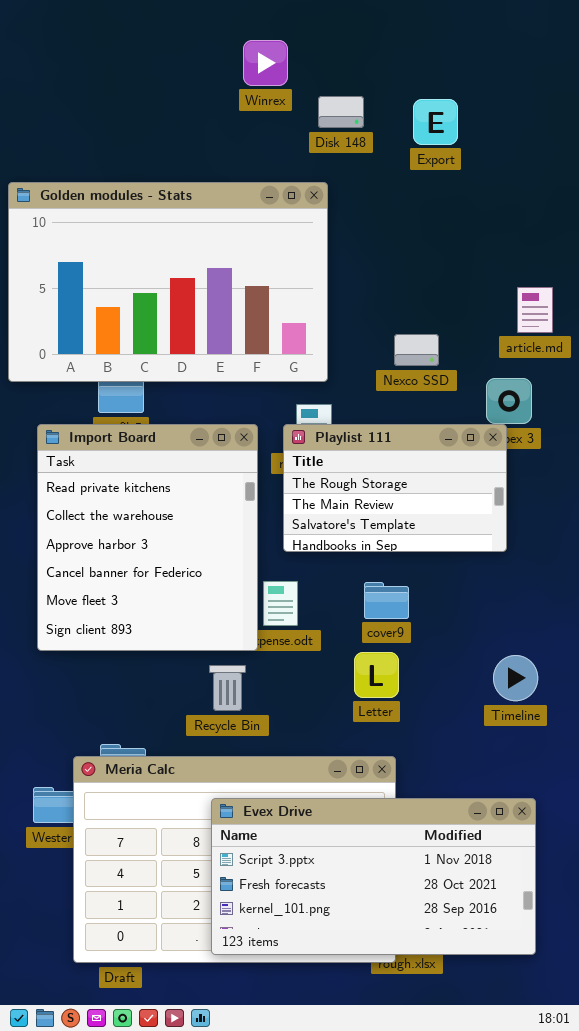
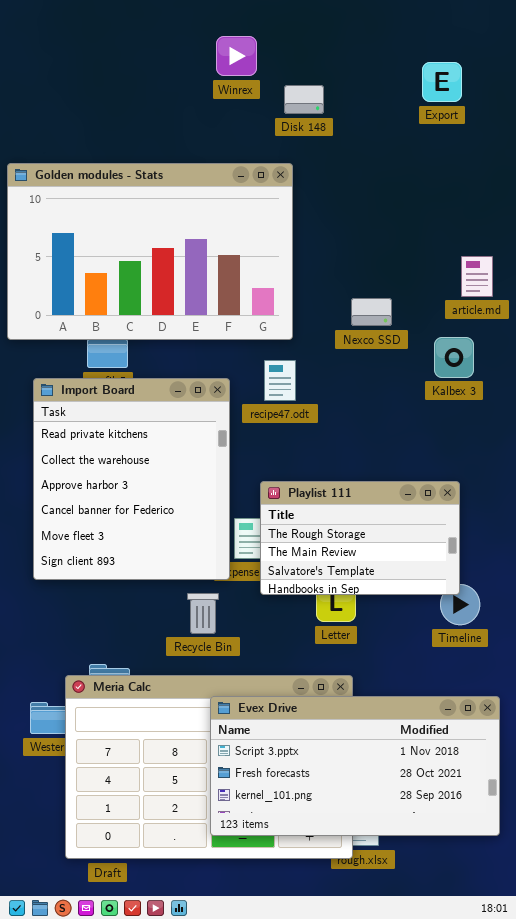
Export: [413,99,458,145] -> [422,62,462,102], moved
Playlist 111: [283,424,507,552] -> [260,481,460,595], moved
Evex Drive: [211,798,536,955] -> [210,696,500,836], moved

